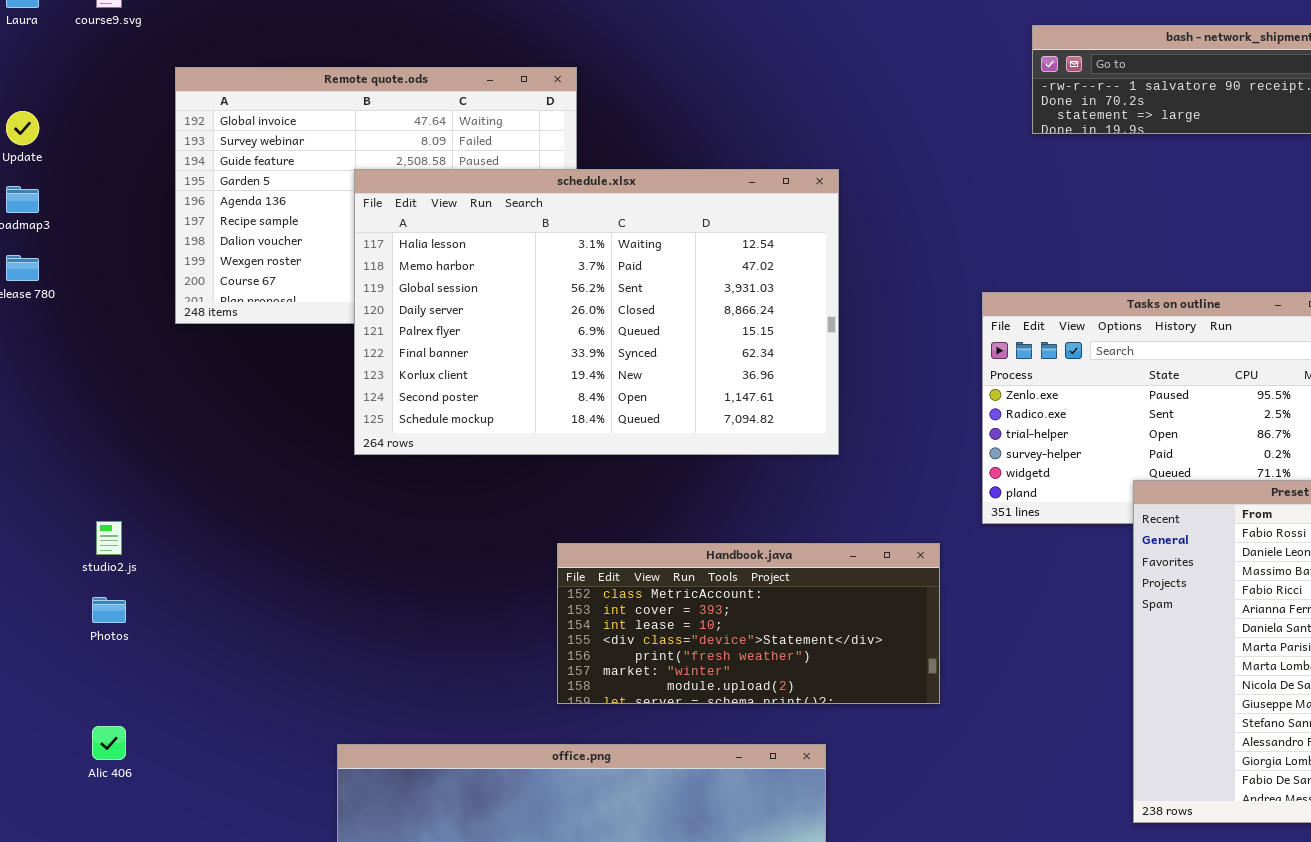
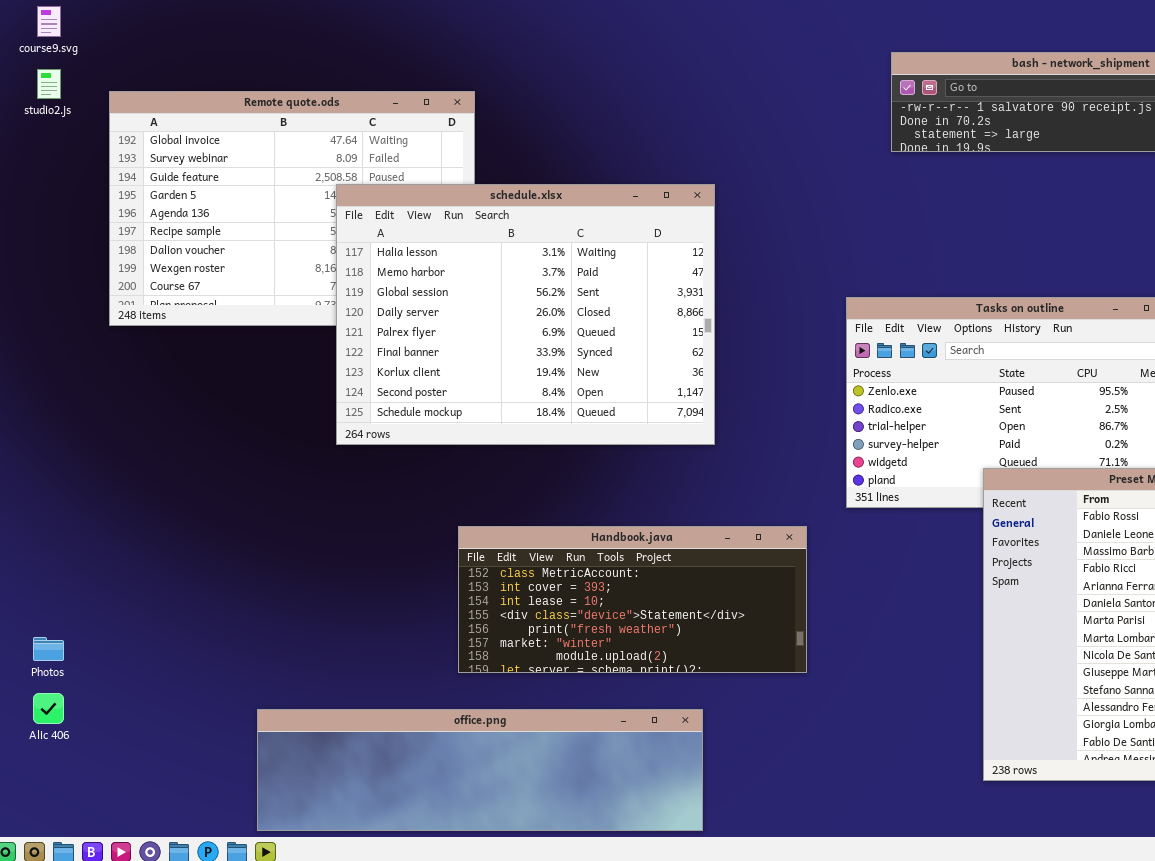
schedule.xlsx: [354,169,839,455] -> [336,184,715,445], resized
studio2.js: [96,521,122,555] -> [37,69,61,99], moved
Photos: [92,597,126,623] -> [33,637,64,661], moved

